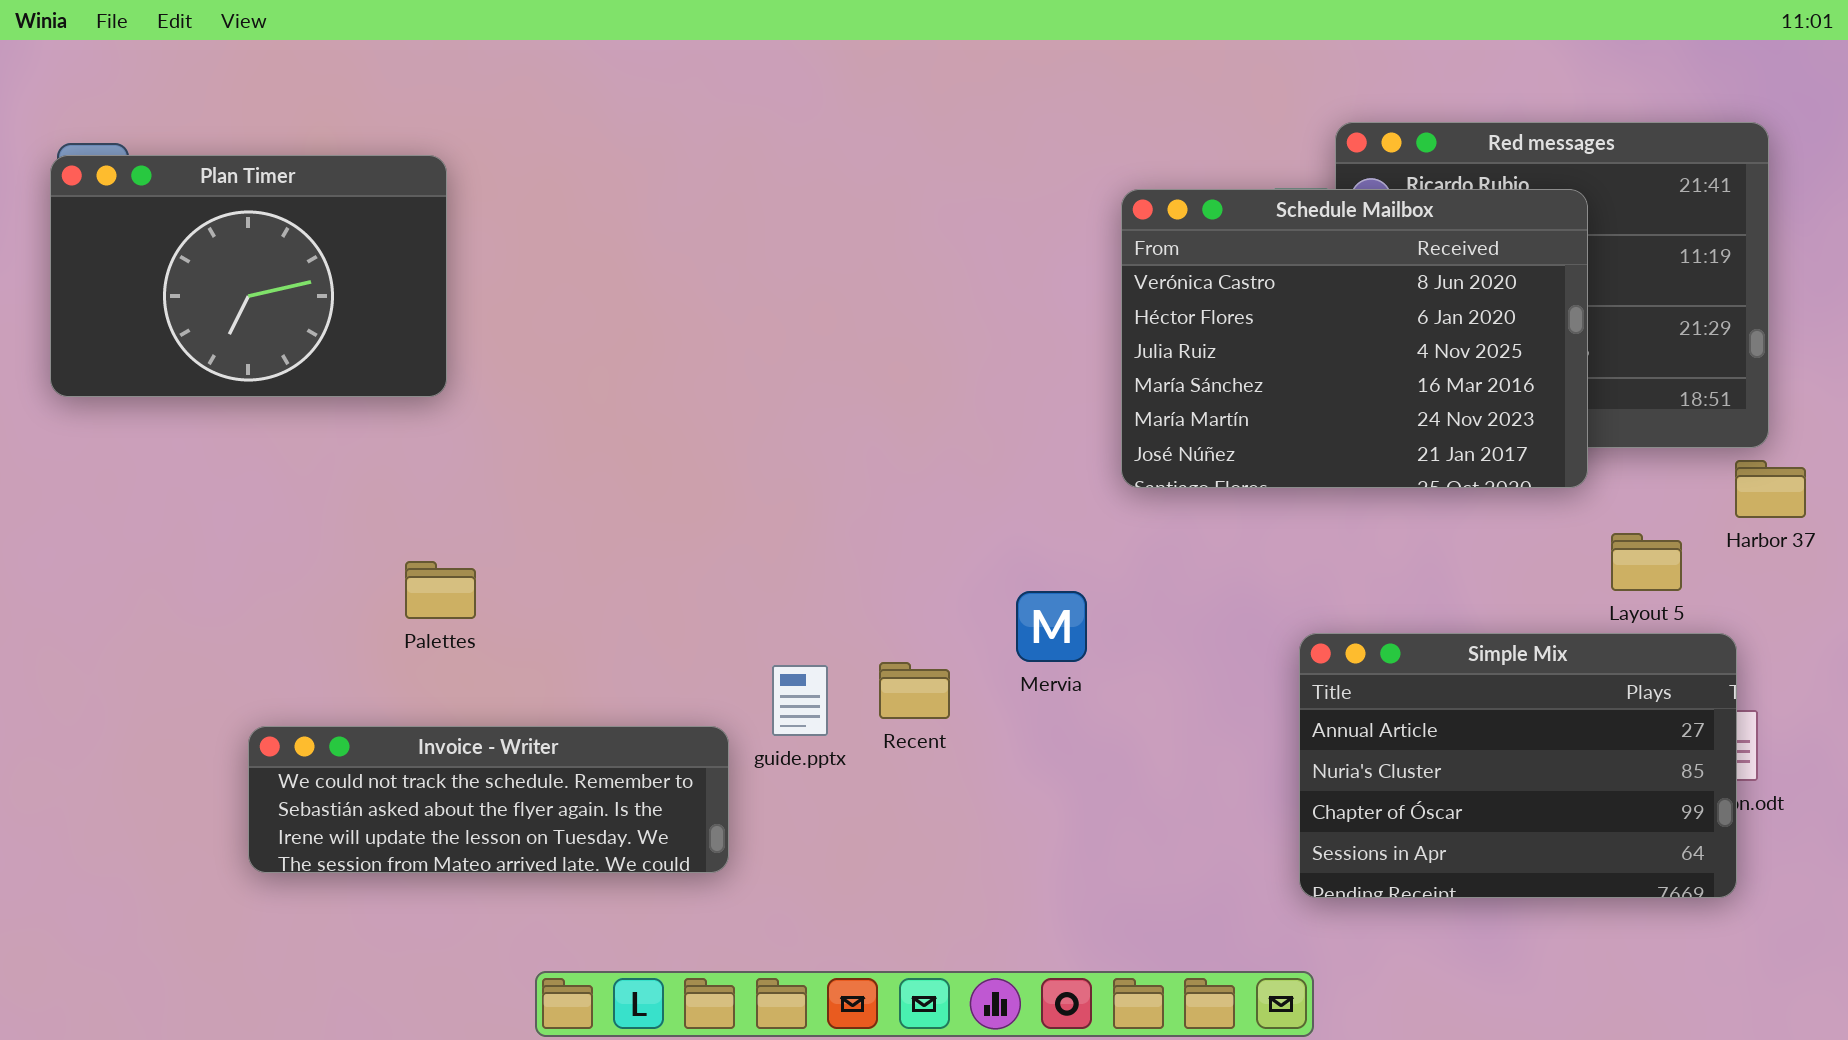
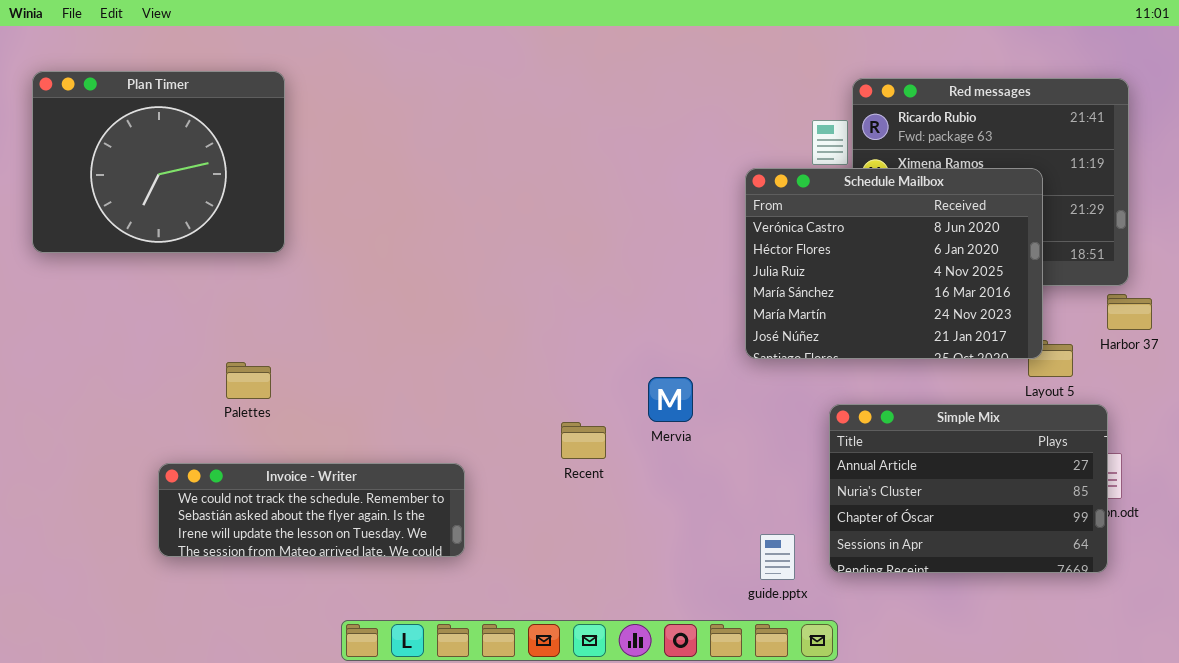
Plan Timer: [50,155,447,397] -> [32,71,285,253], resized
Schedule Mailbox: [1121,189,1588,488] -> [745,168,1043,359], moved
Palettes: [405,561,476,619] -> [226,362,271,399], moved
guide.pptx: [772,665,828,736] -> [760,534,795,580], moved

